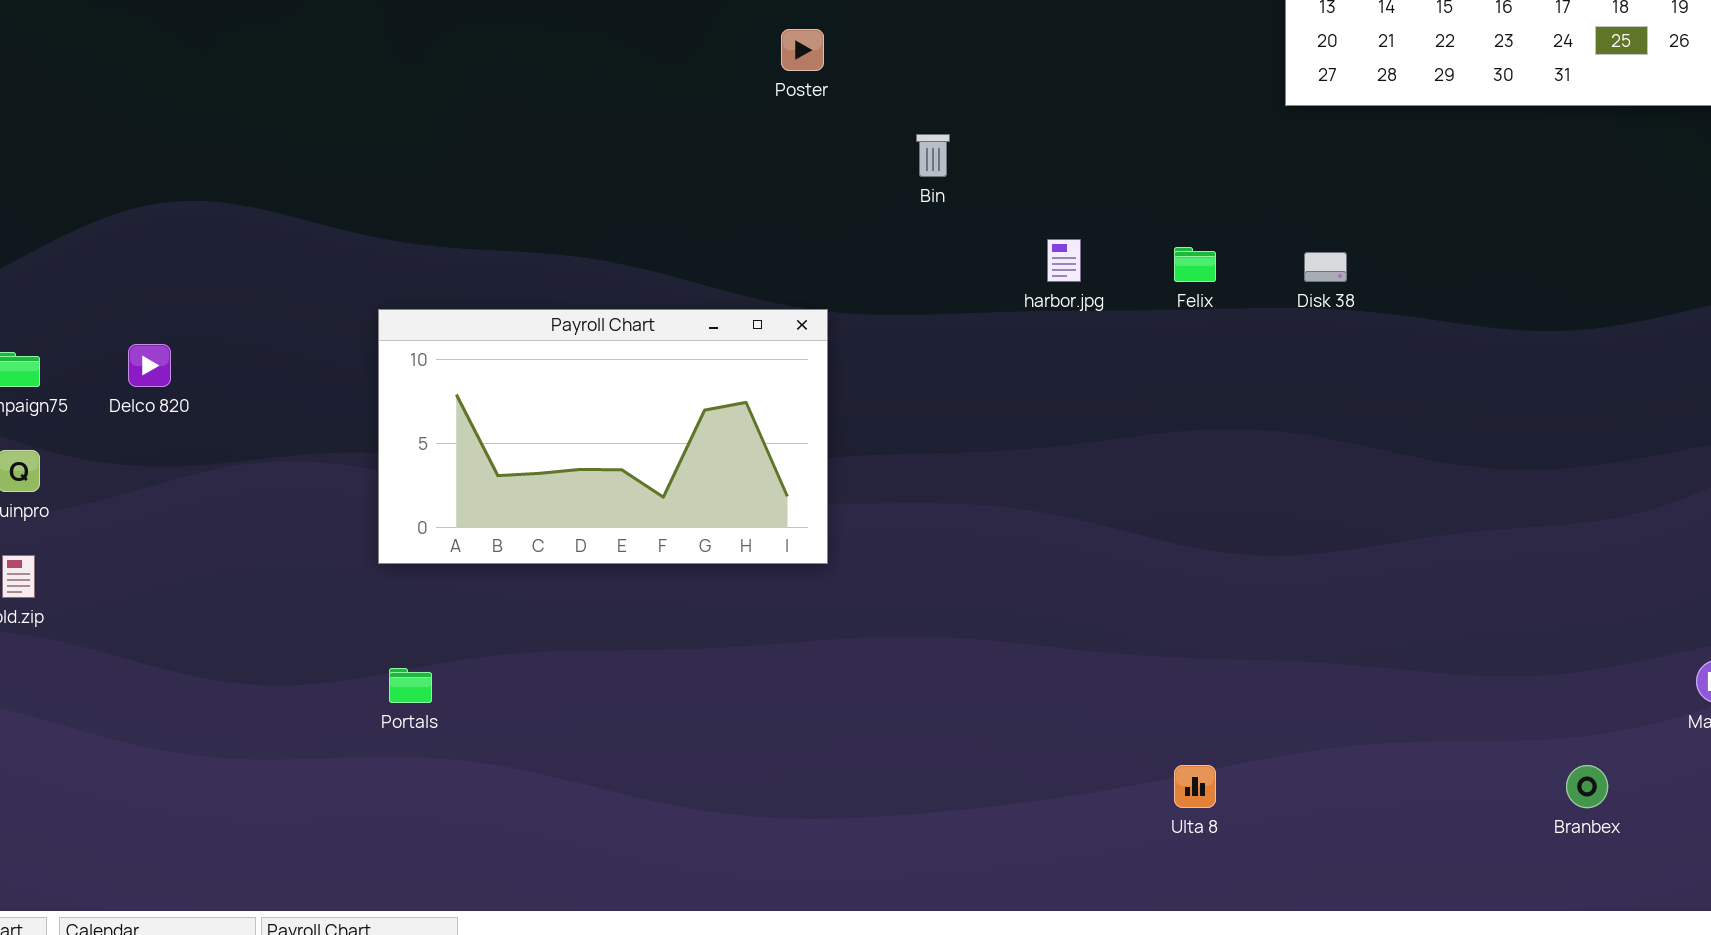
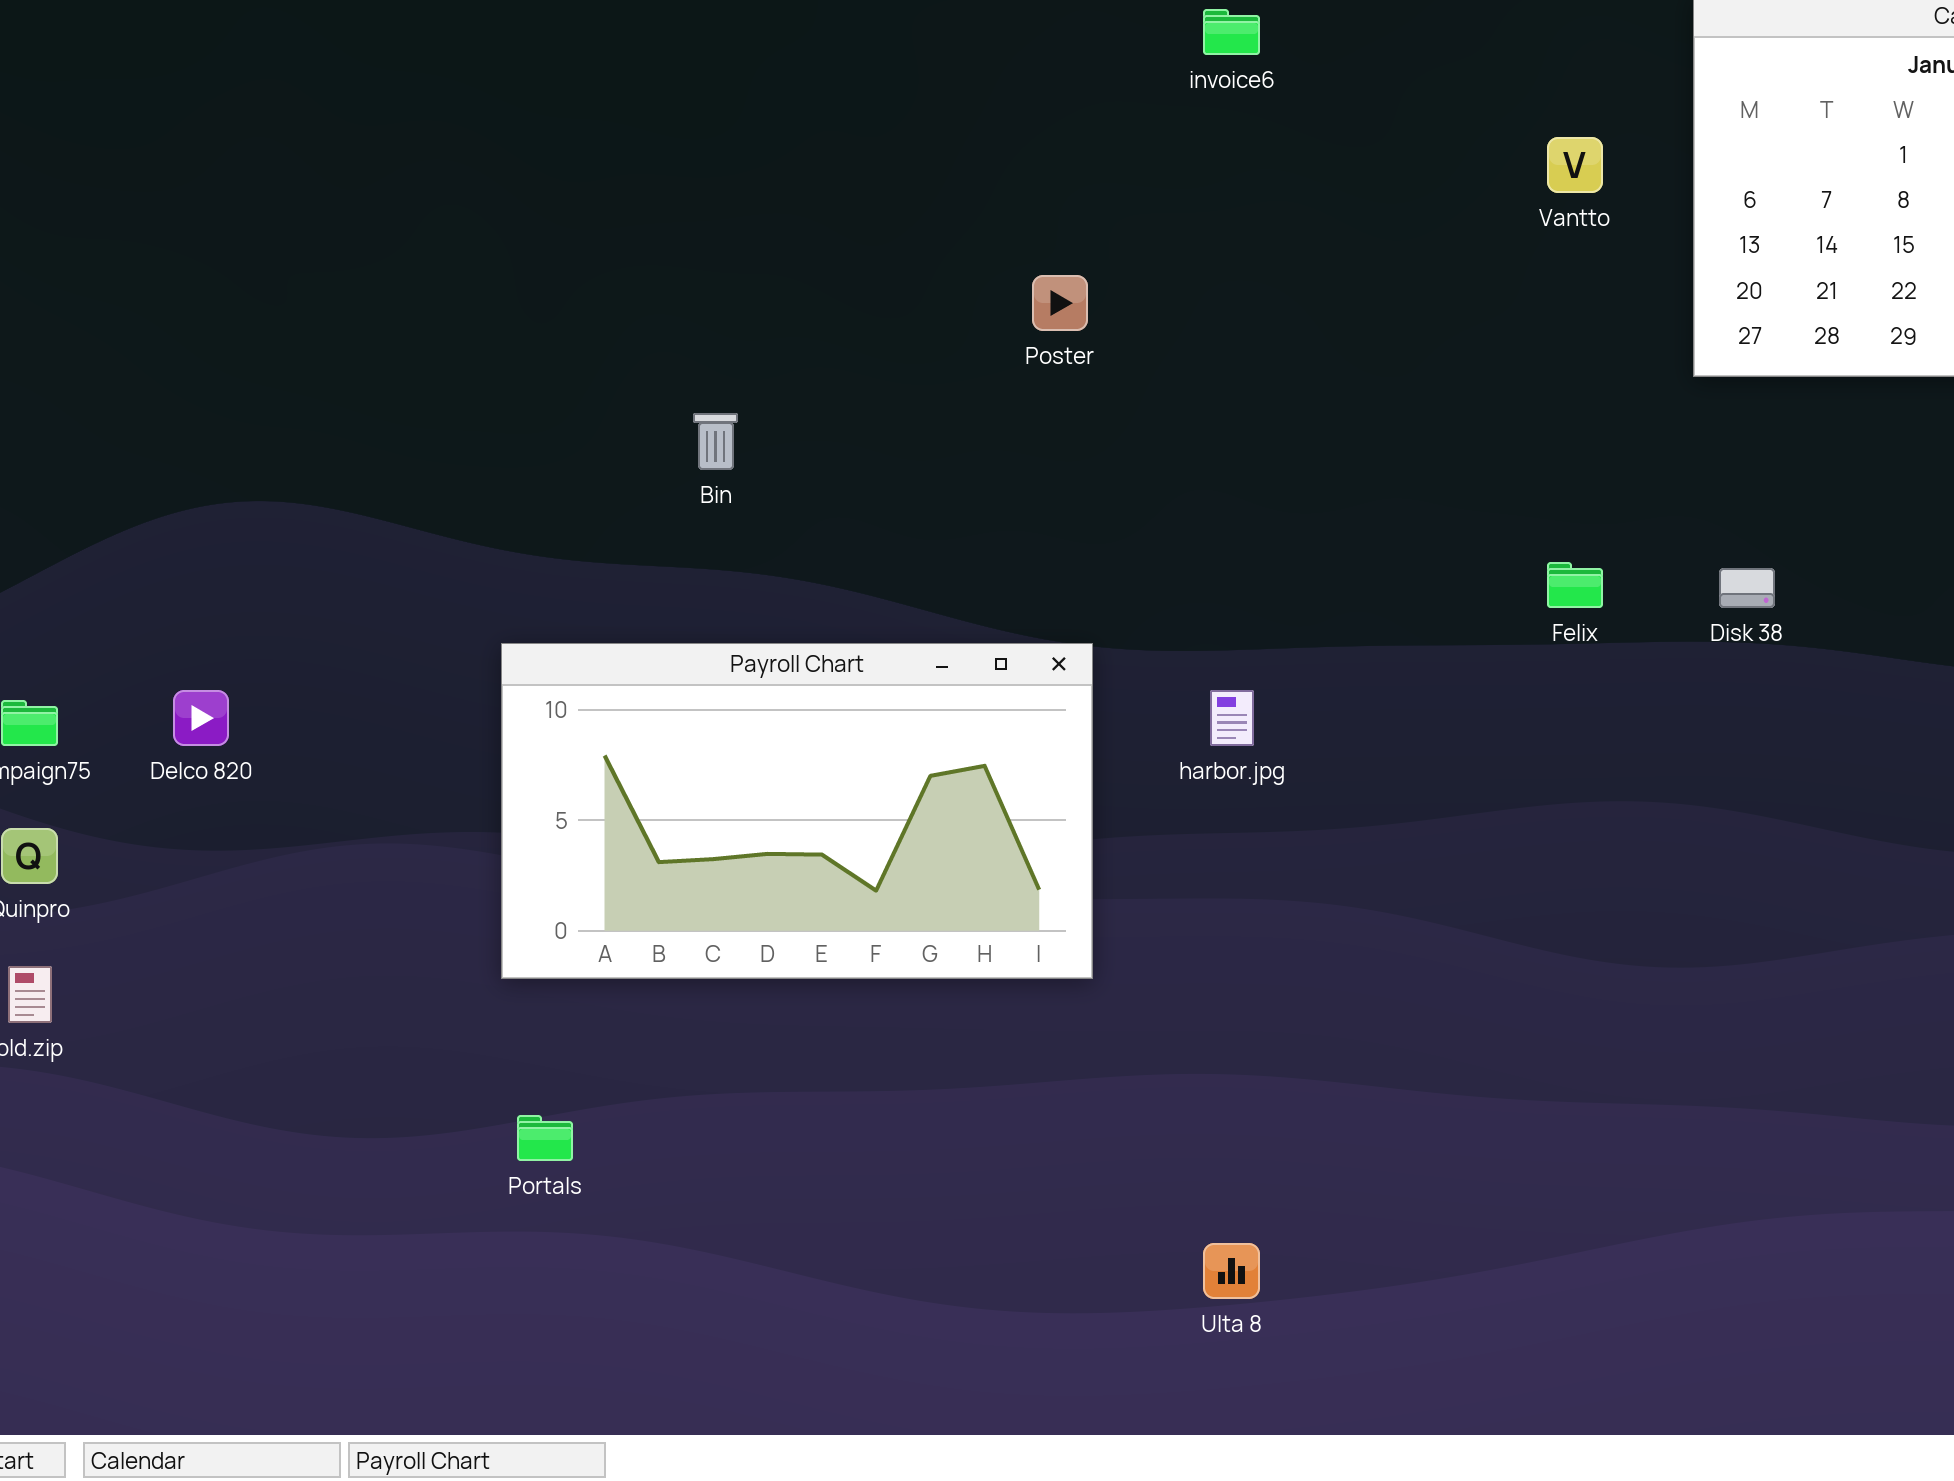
Bin: [916,134,950,177] -> [693,413,738,470], moved
harbor.jpg: [1047,239,1081,282] -> [1210,690,1254,746], moved
Ulta 8: [1174,765,1216,808] -> [1203,1243,1260,1299], moved

